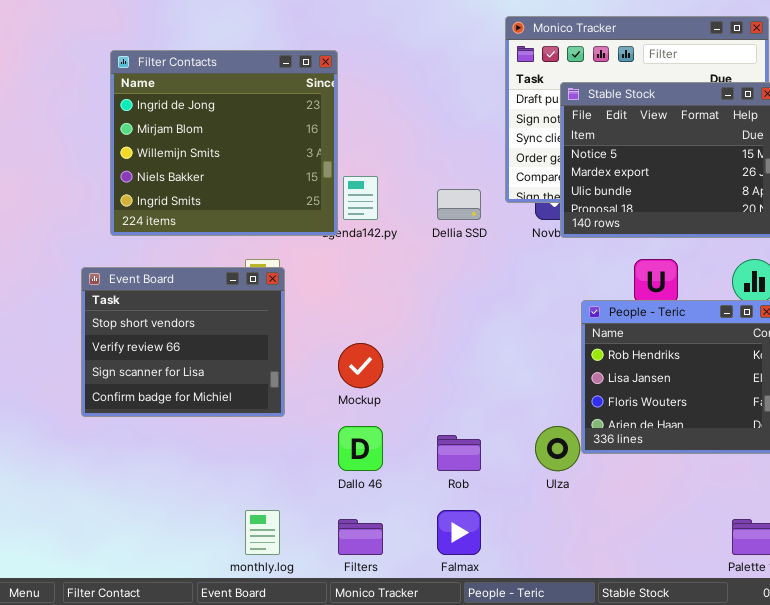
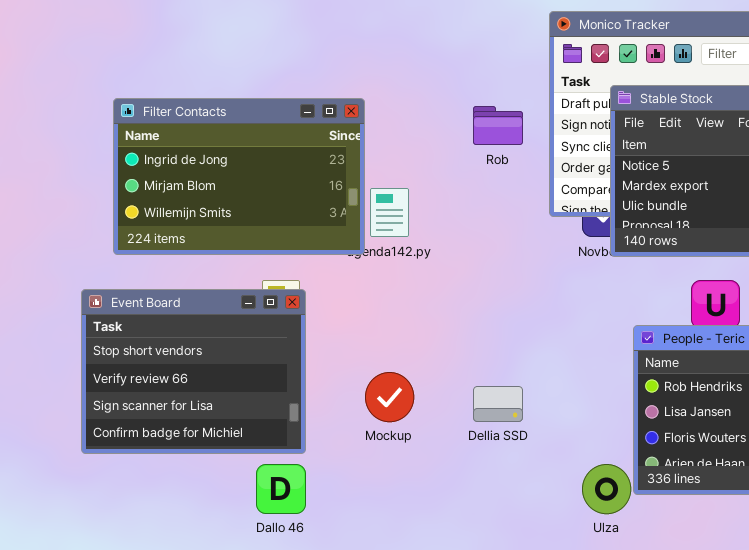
Filter Contacts: [110,50,338,236] -> [113,98,365,255], resized
Dellia SSD: [437,189,481,220] -> [473,386,523,422], moved
Dallo 46: [338,426,383,471] -> [256,464,306,514], moved
Rob: [437,435,481,471] -> [473,106,523,145], moved

